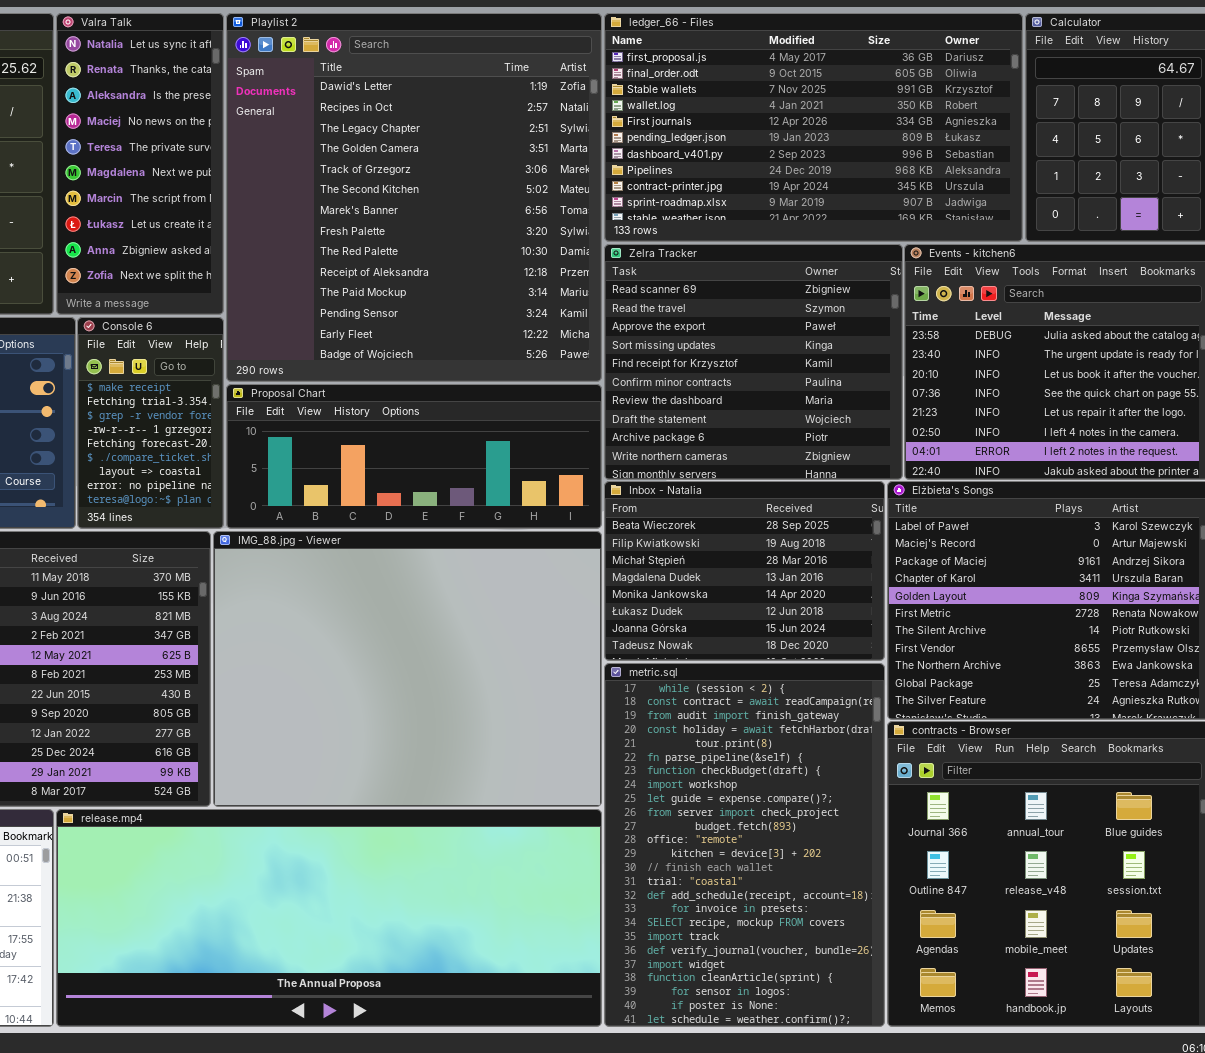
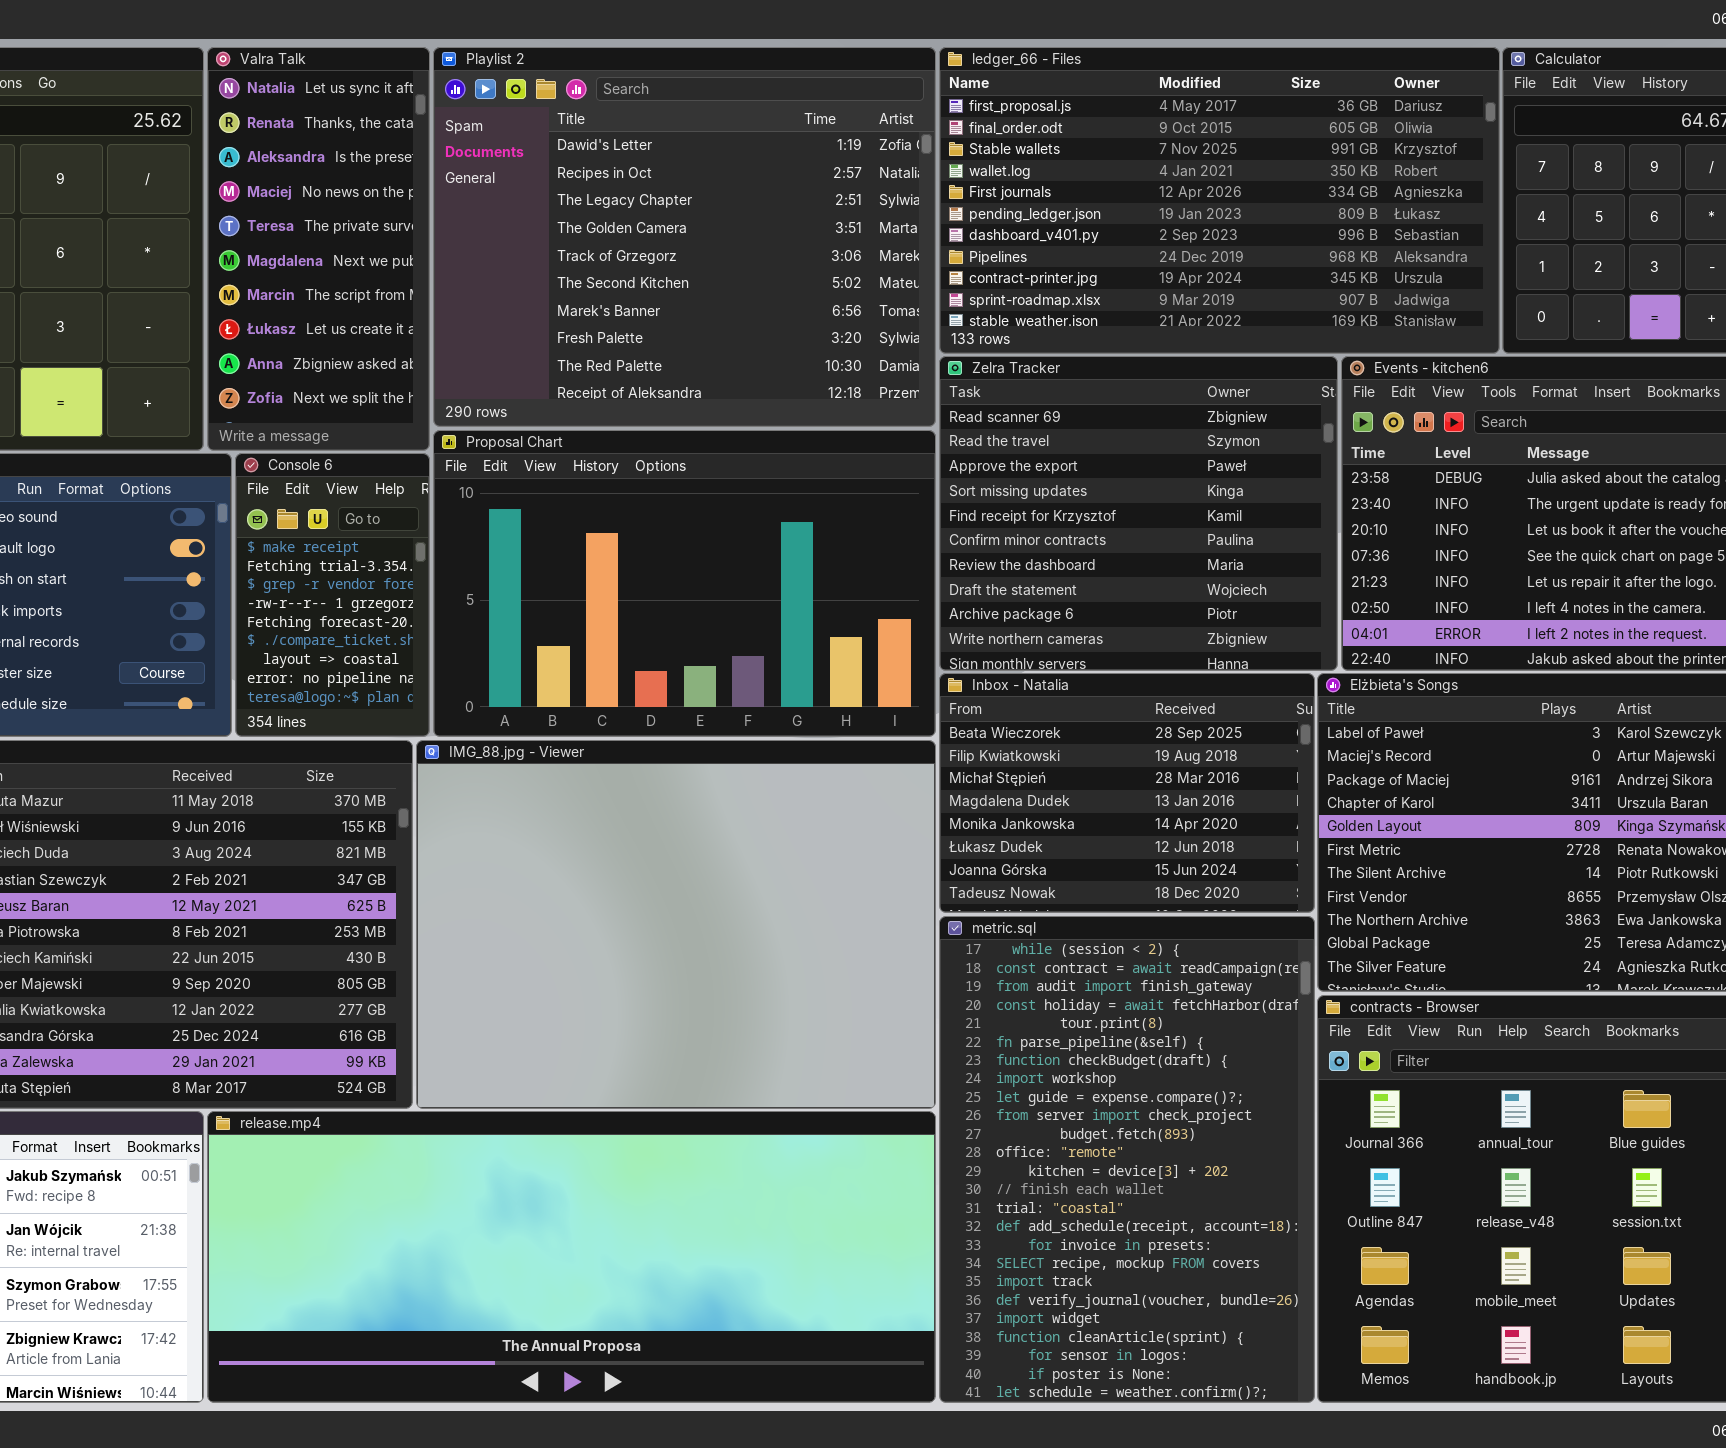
Playlist 2: [226,13,602,382] -> [433,47,936,427], resized
Proposal Chart: [226,384,602,529] -> [433,430,936,737], resized

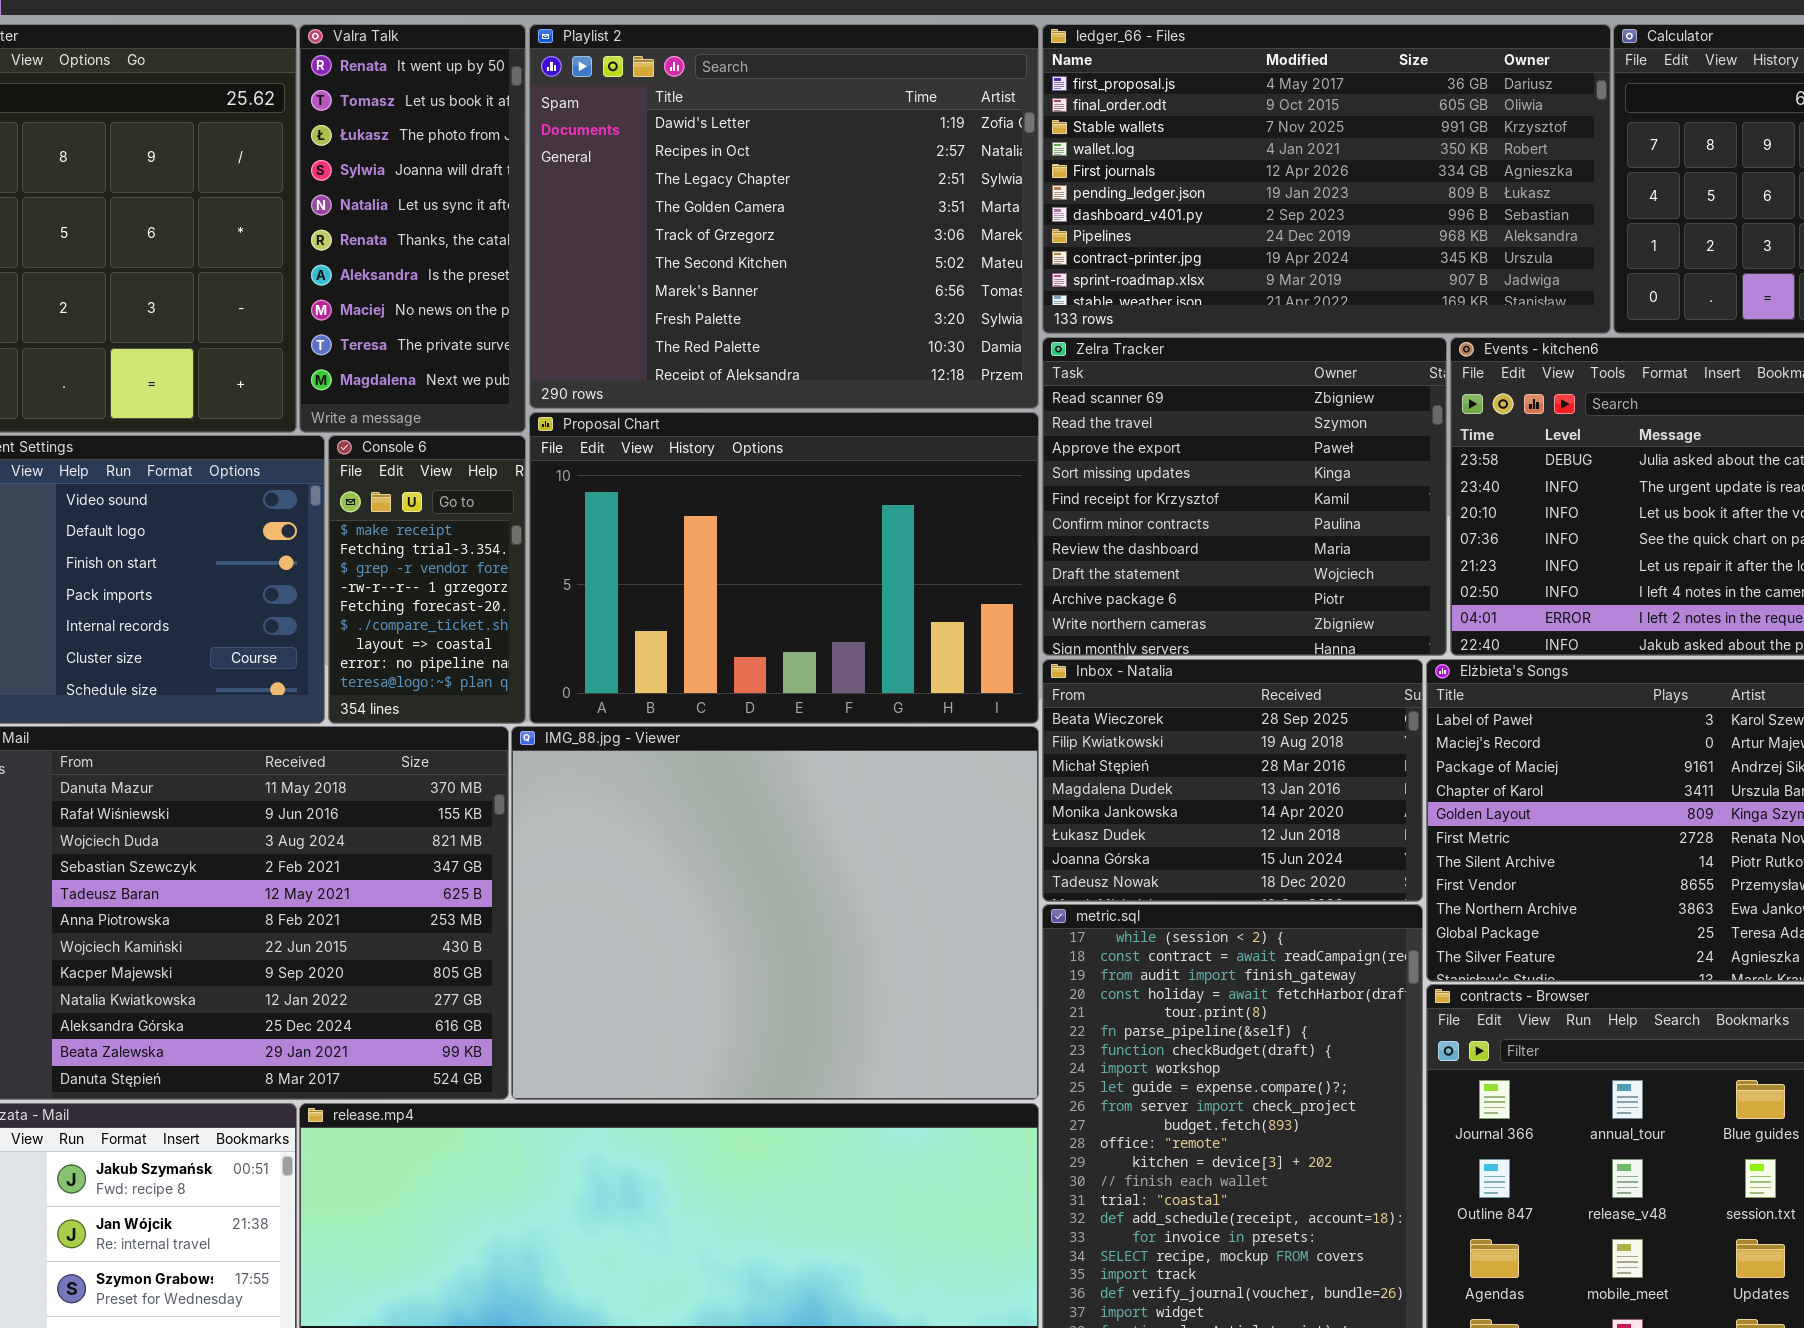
Valra Talk: [207,47,430,451] -> [299,24,526,433], scrolled up 4 rows

